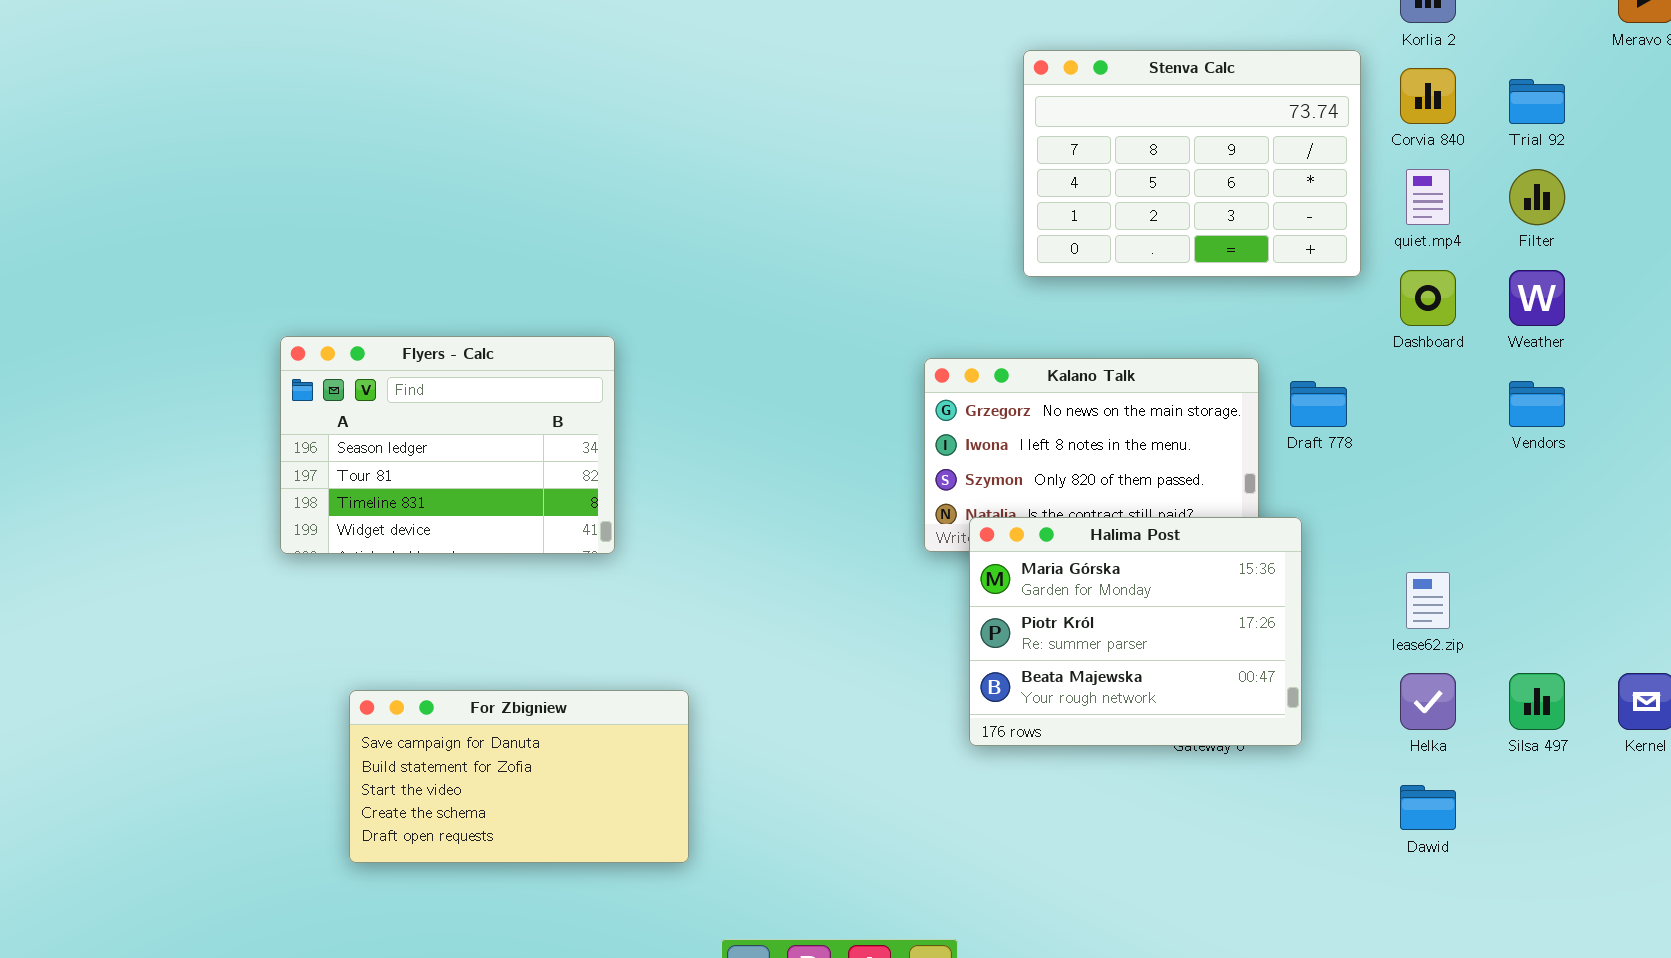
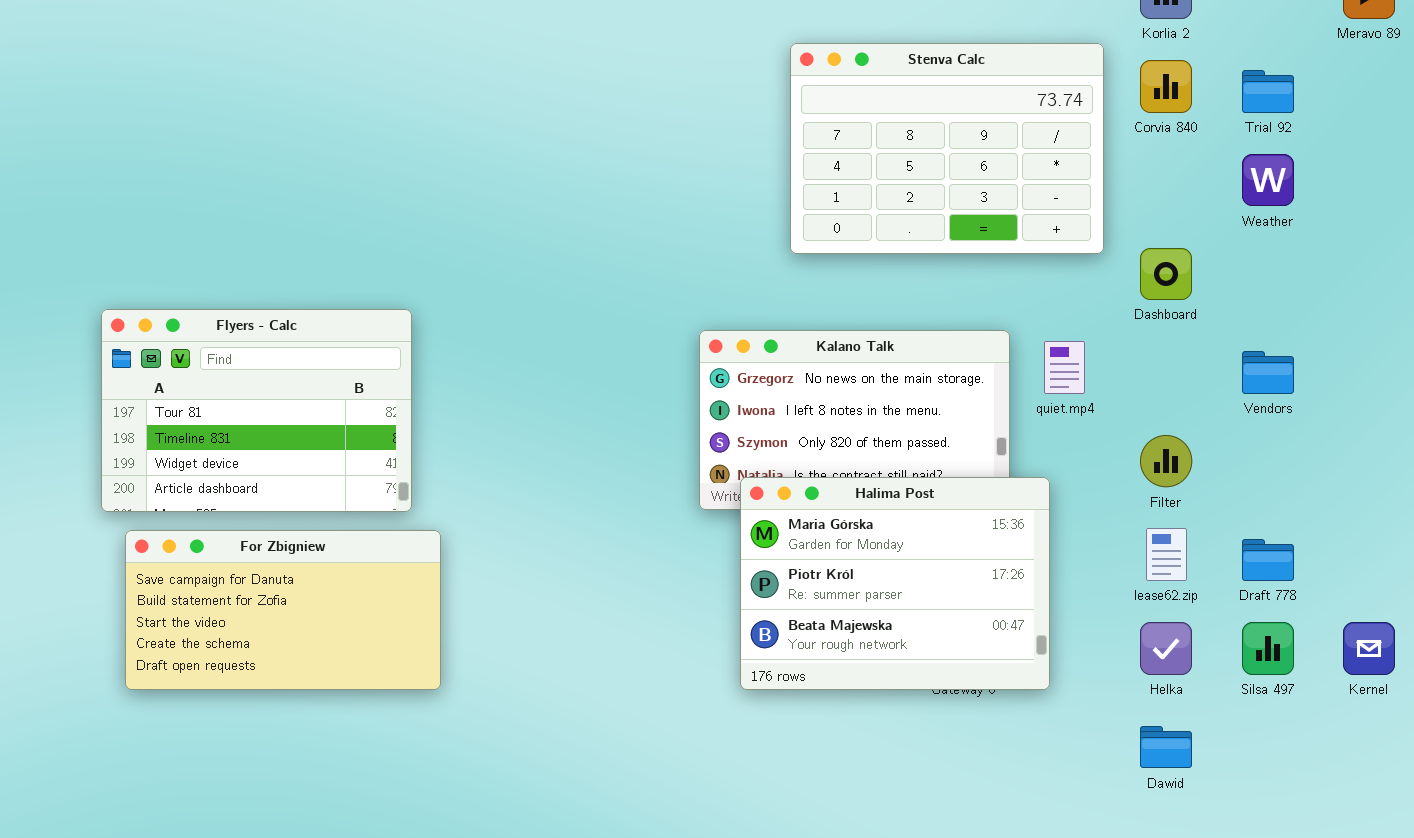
quiet.mp4: [1406,169,1450,225] -> [1044,341,1085,394], moved
Filter: [1509,169,1565,225] -> [1140,435,1192,487], moved
Weather: [1509,270,1565,326] -> [1242,154,1294,206], moved
Flyers - Calc: [280,336,615,554] -> [101,309,412,512], scrolled down 1 row
Draft 778: [1290,381,1347,427] -> [1242,539,1294,581], moved
For Zbigniew: [349,690,689,863] -> [125,530,441,690], moved

